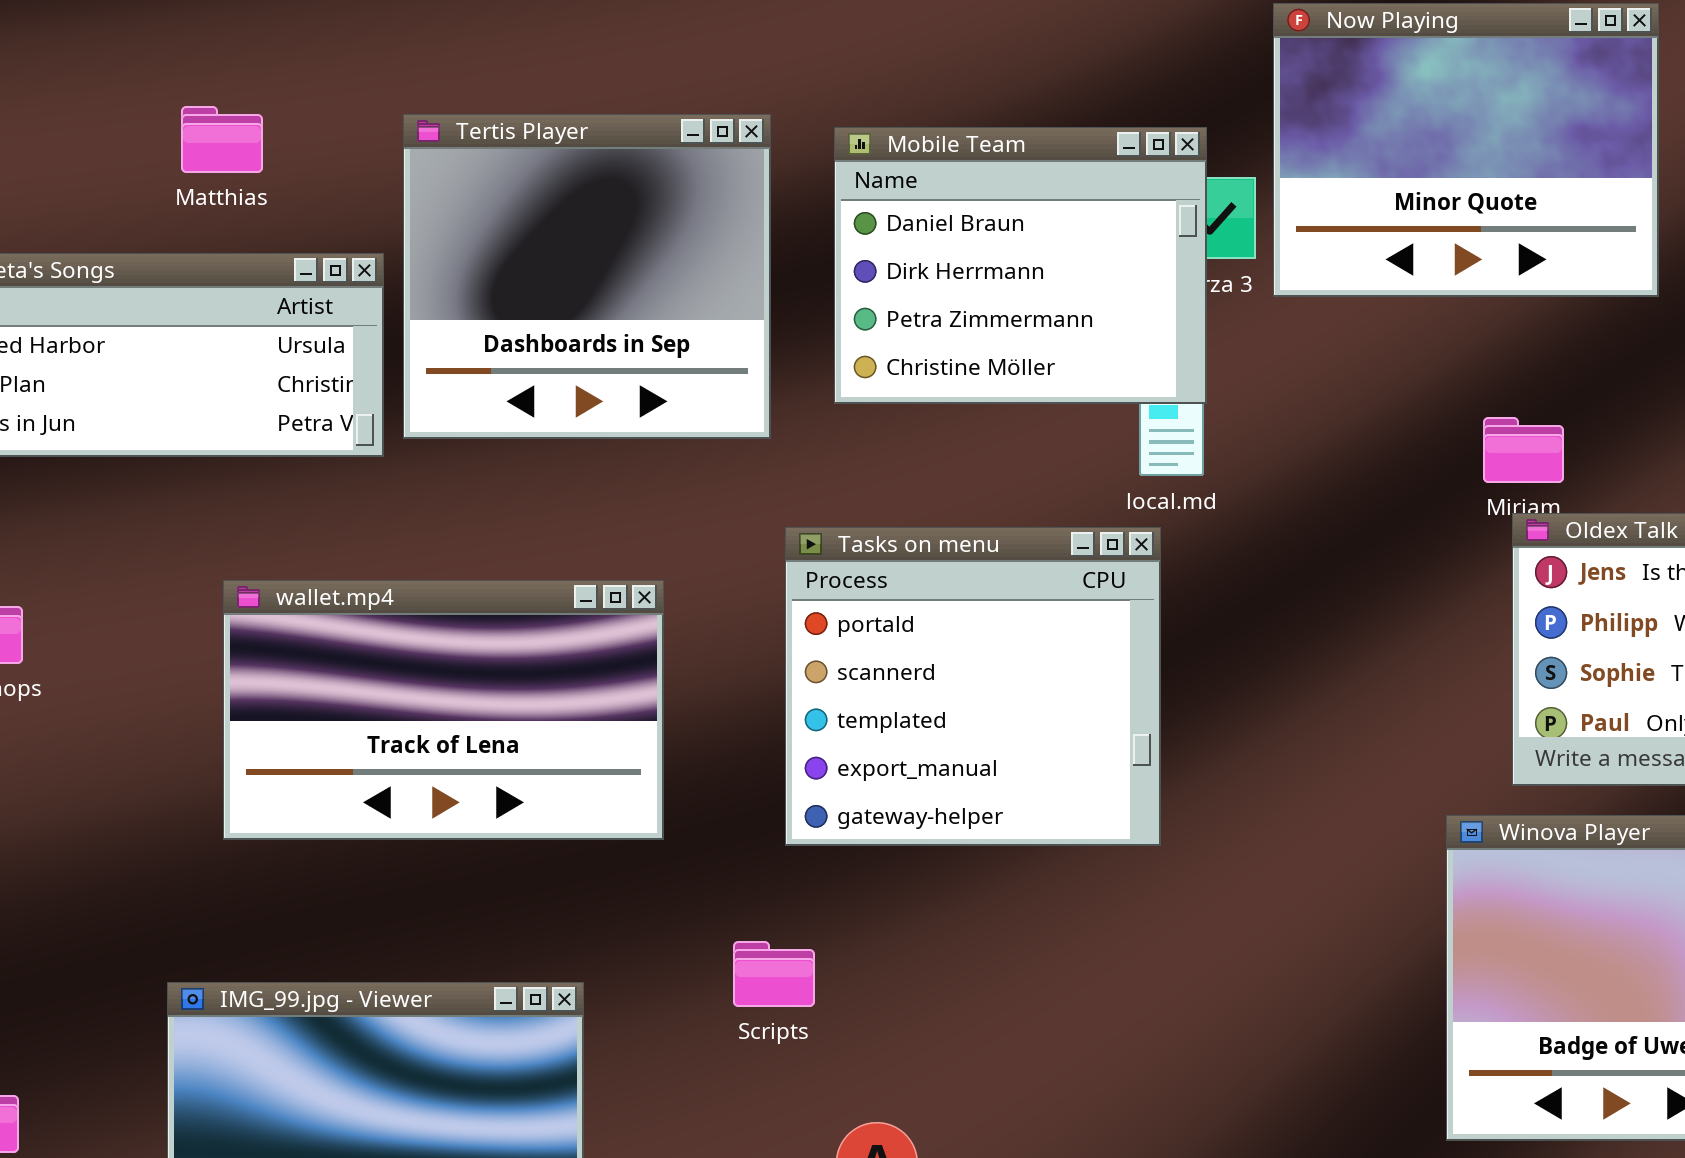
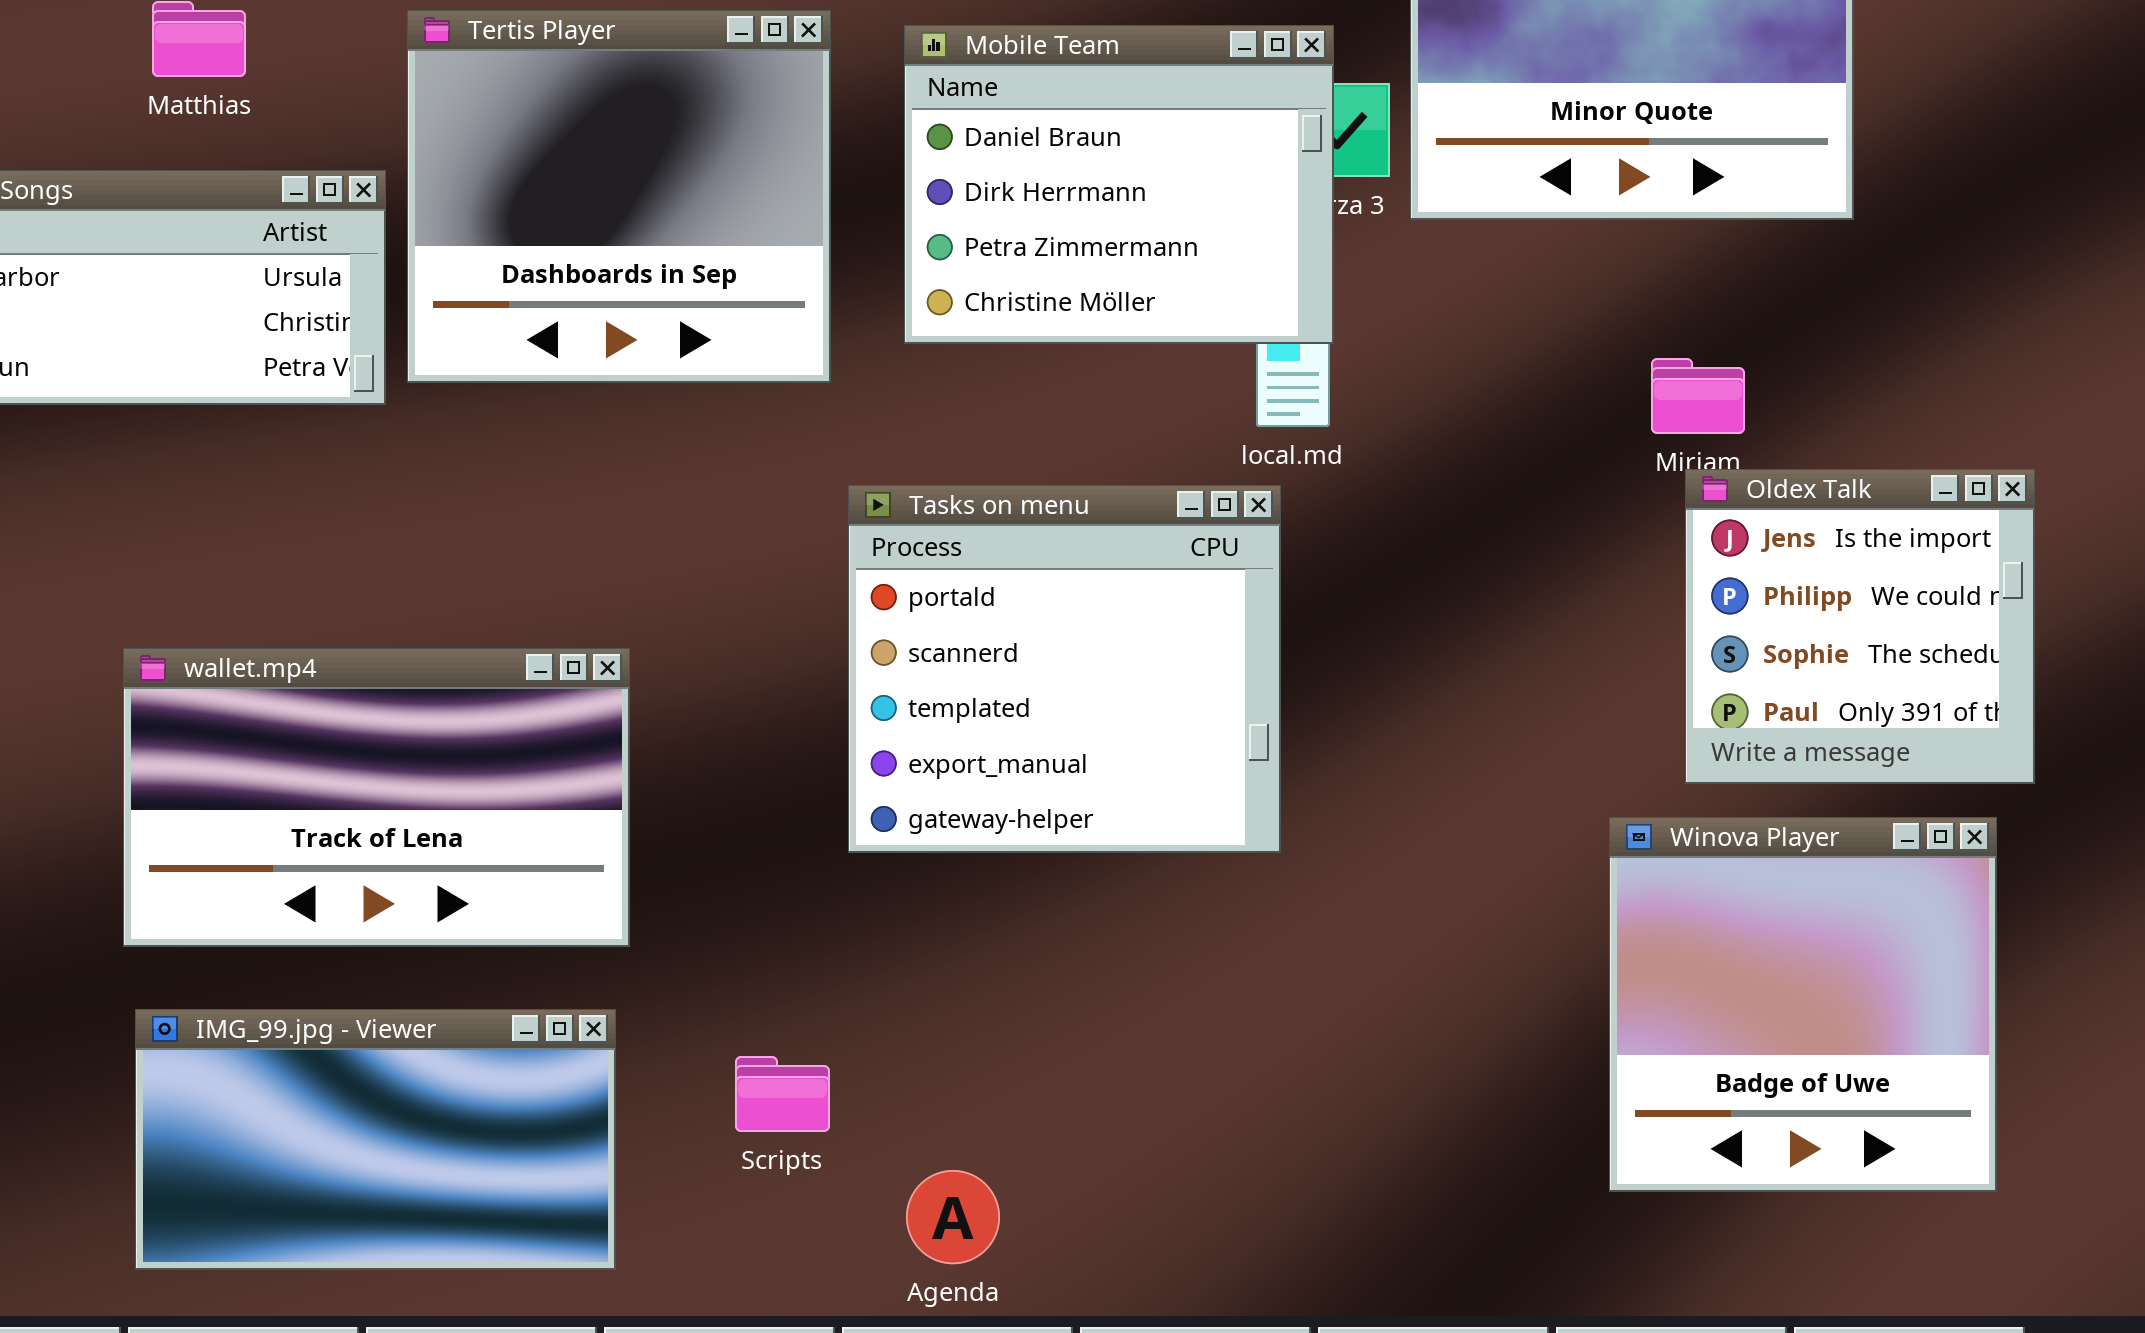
wallet.mp4: [223,580,664,840] -> [123,648,630,947], moved
Scripts: [733,941,815,1007] -> [735,1056,830,1132], moved

